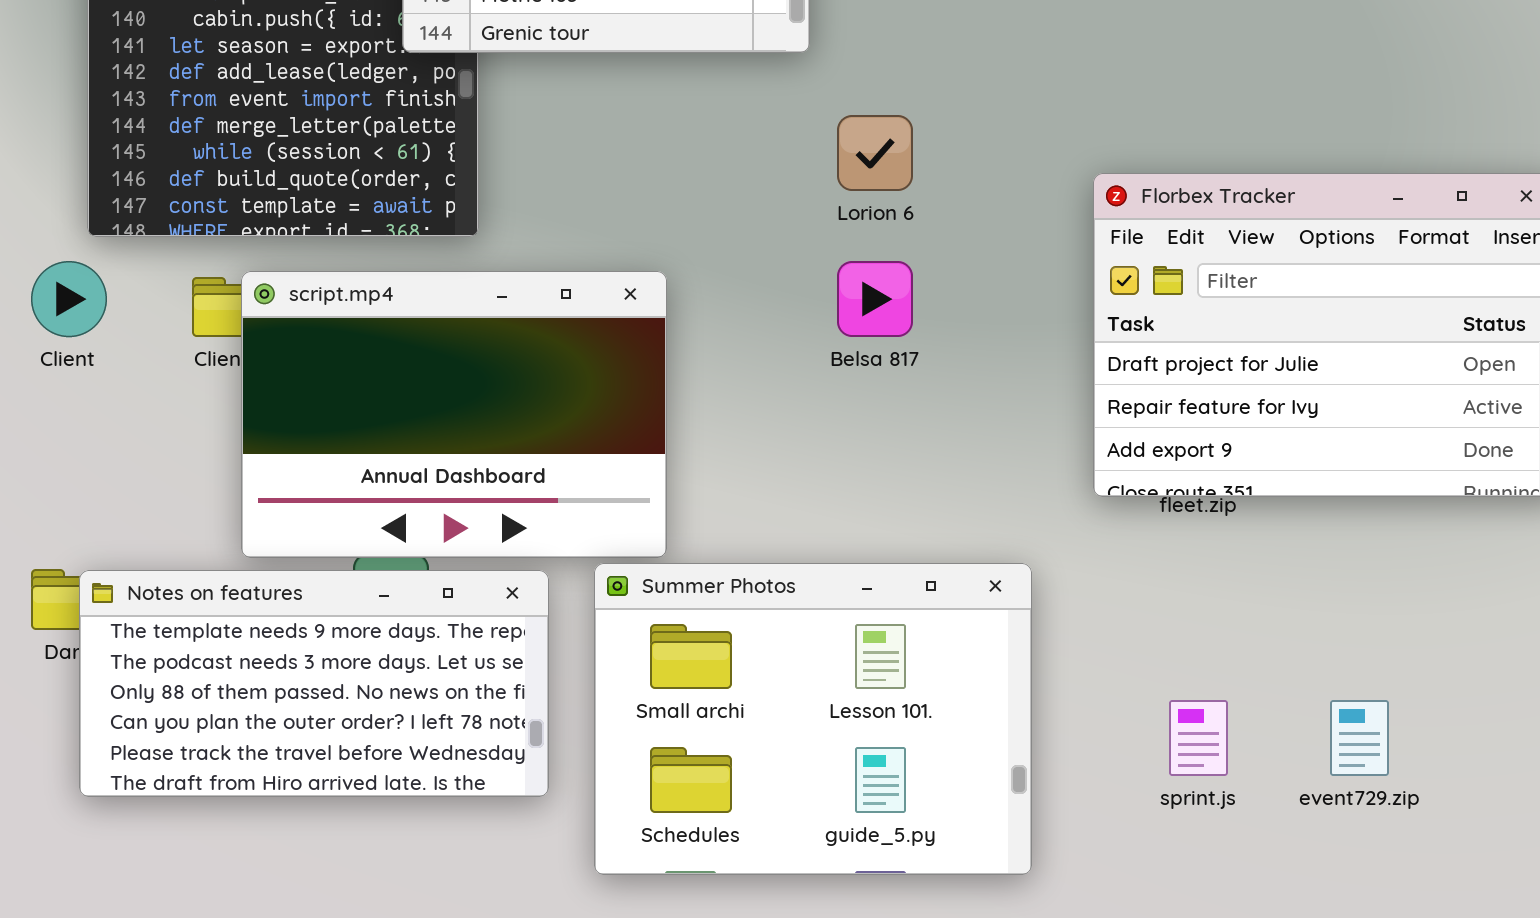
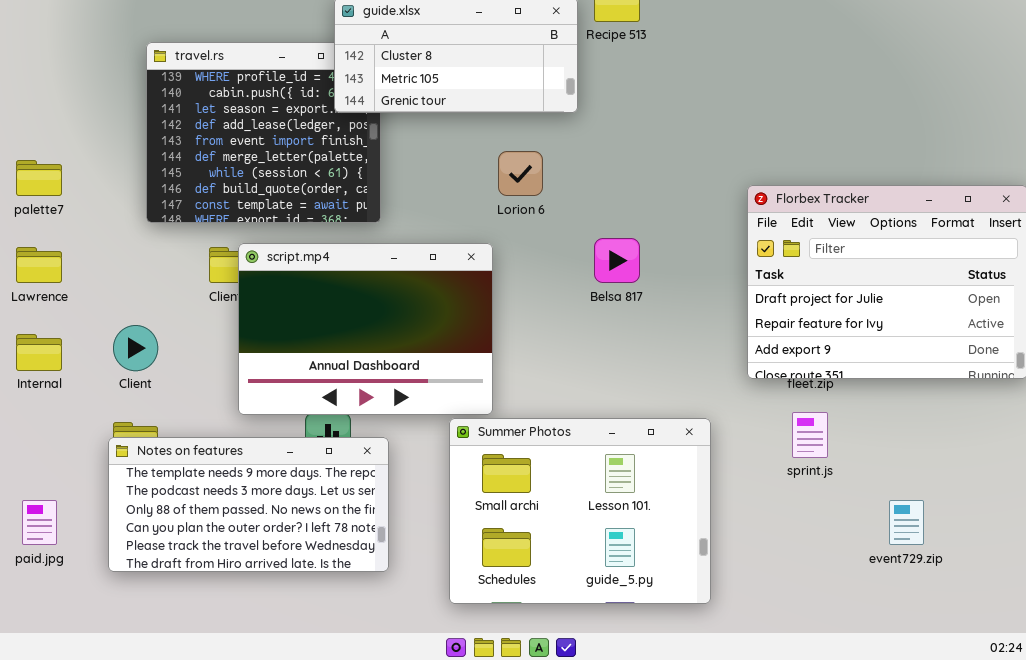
Lorion 6: [837,115,913,191] -> [498,151,543,196], moved
Client: [31,261,107,337] -> [113,325,158,371], moved
Notes on features: [79,570,549,797] -> [108,437,389,572], moved
sprint.js: [1169,700,1228,776] -> [792,412,828,458], moved

